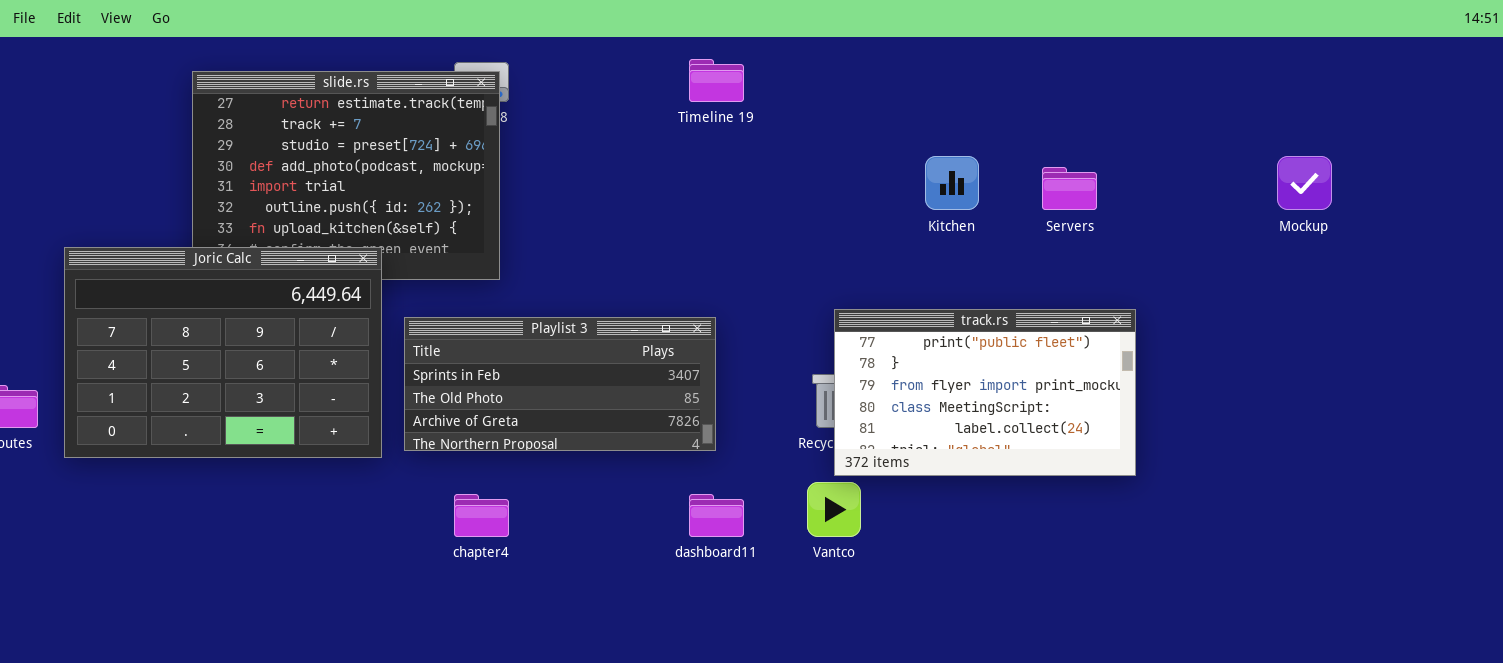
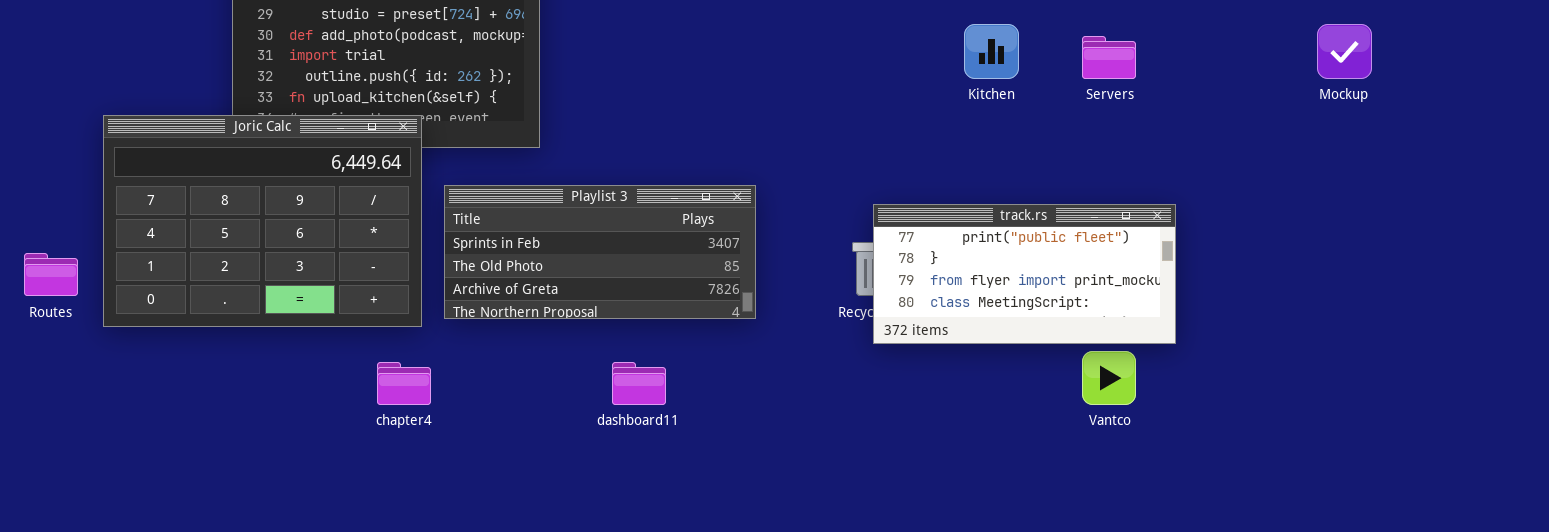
track.rs: [834,309,1136,476] -> [873,204,1176,344], resized
Vantco: [807,482,861,537] -> [1082,351,1136,405], moved
chapter4: [454,494,509,537] -> [377,362,431,405], moved
dashboard11: [689,494,744,537] -> [612,362,666,405], moved

